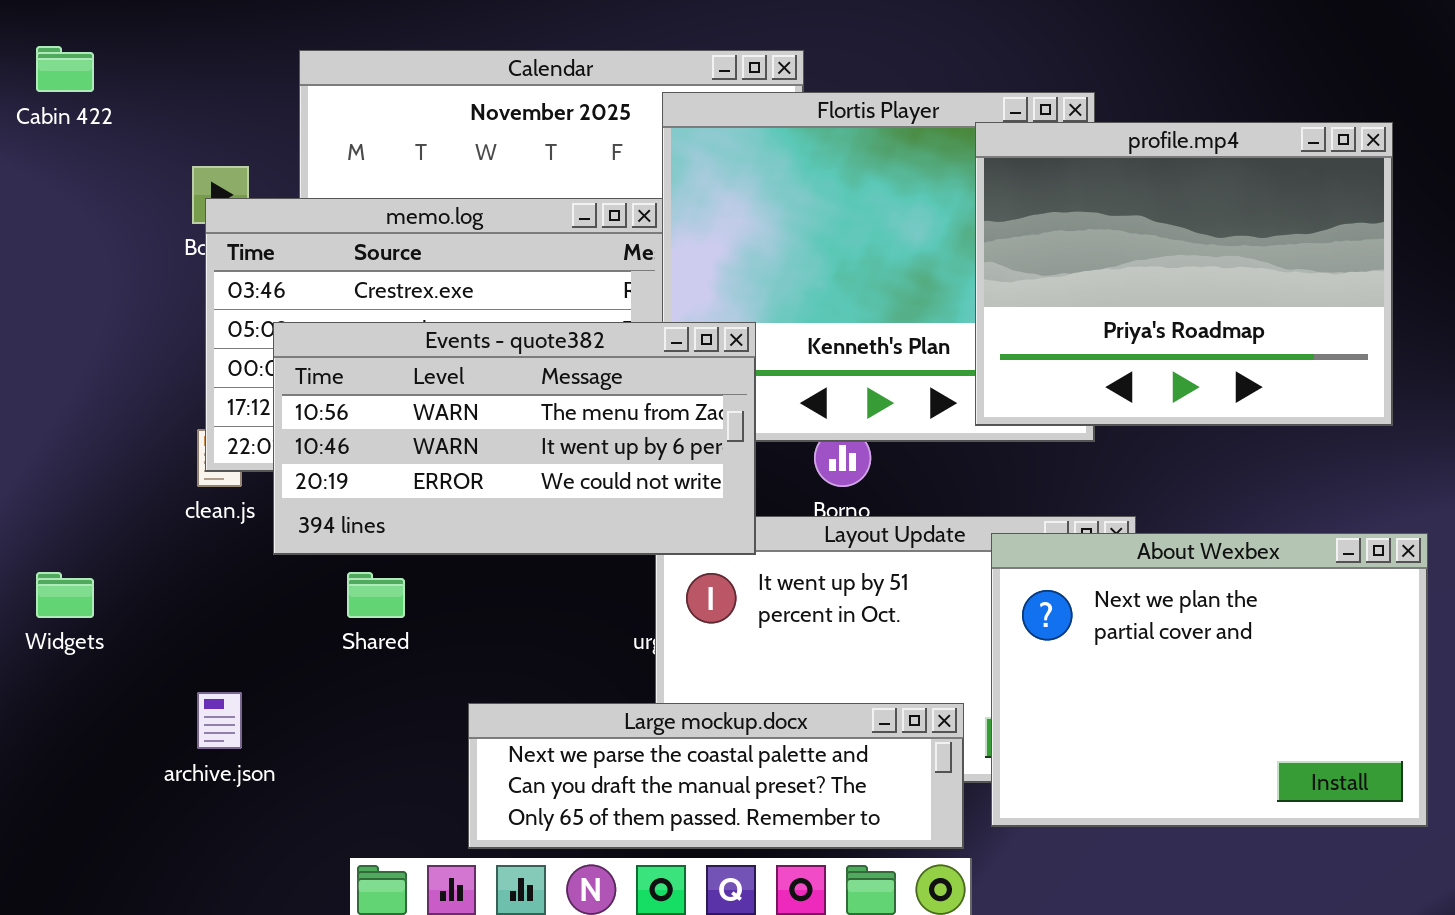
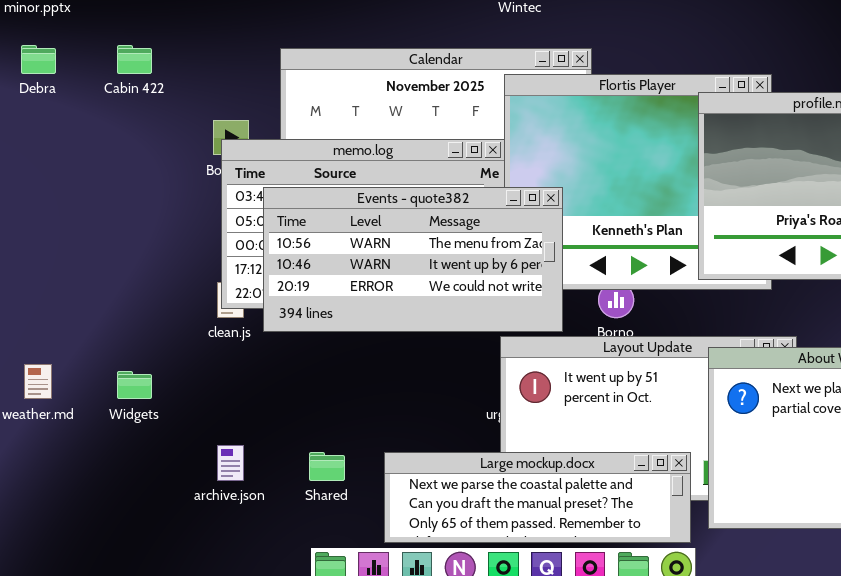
Events - quote382: [273,322,756,555] -> [263,187,563,332], moved
Shared: [347,572,405,618] -> [309,452,345,481], moved

